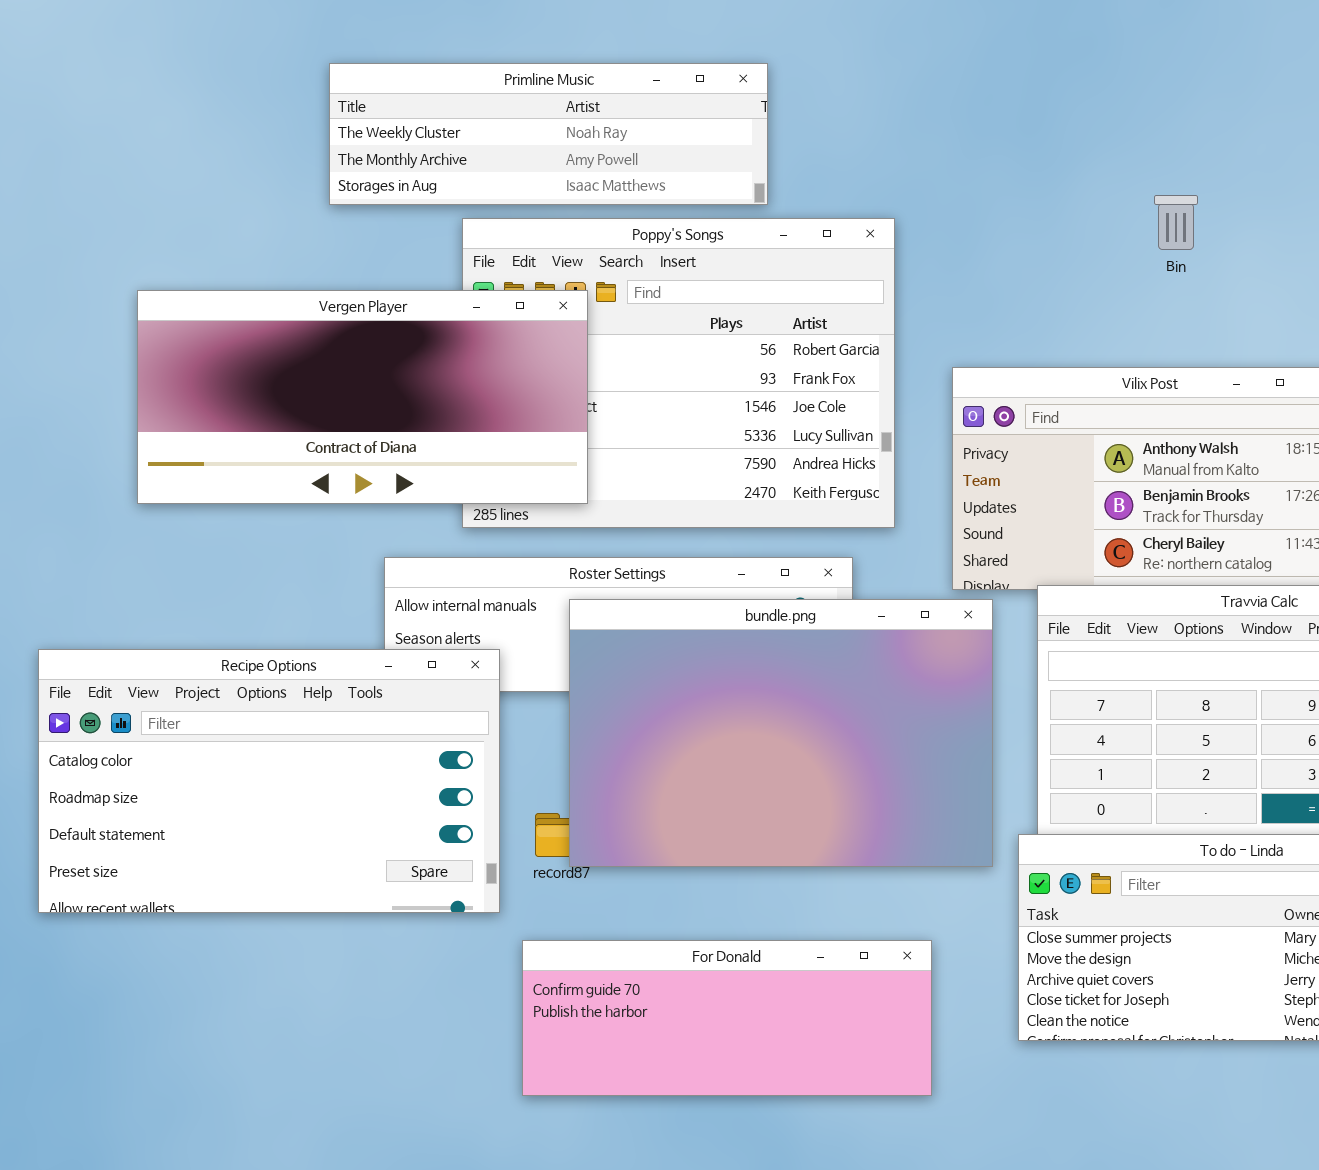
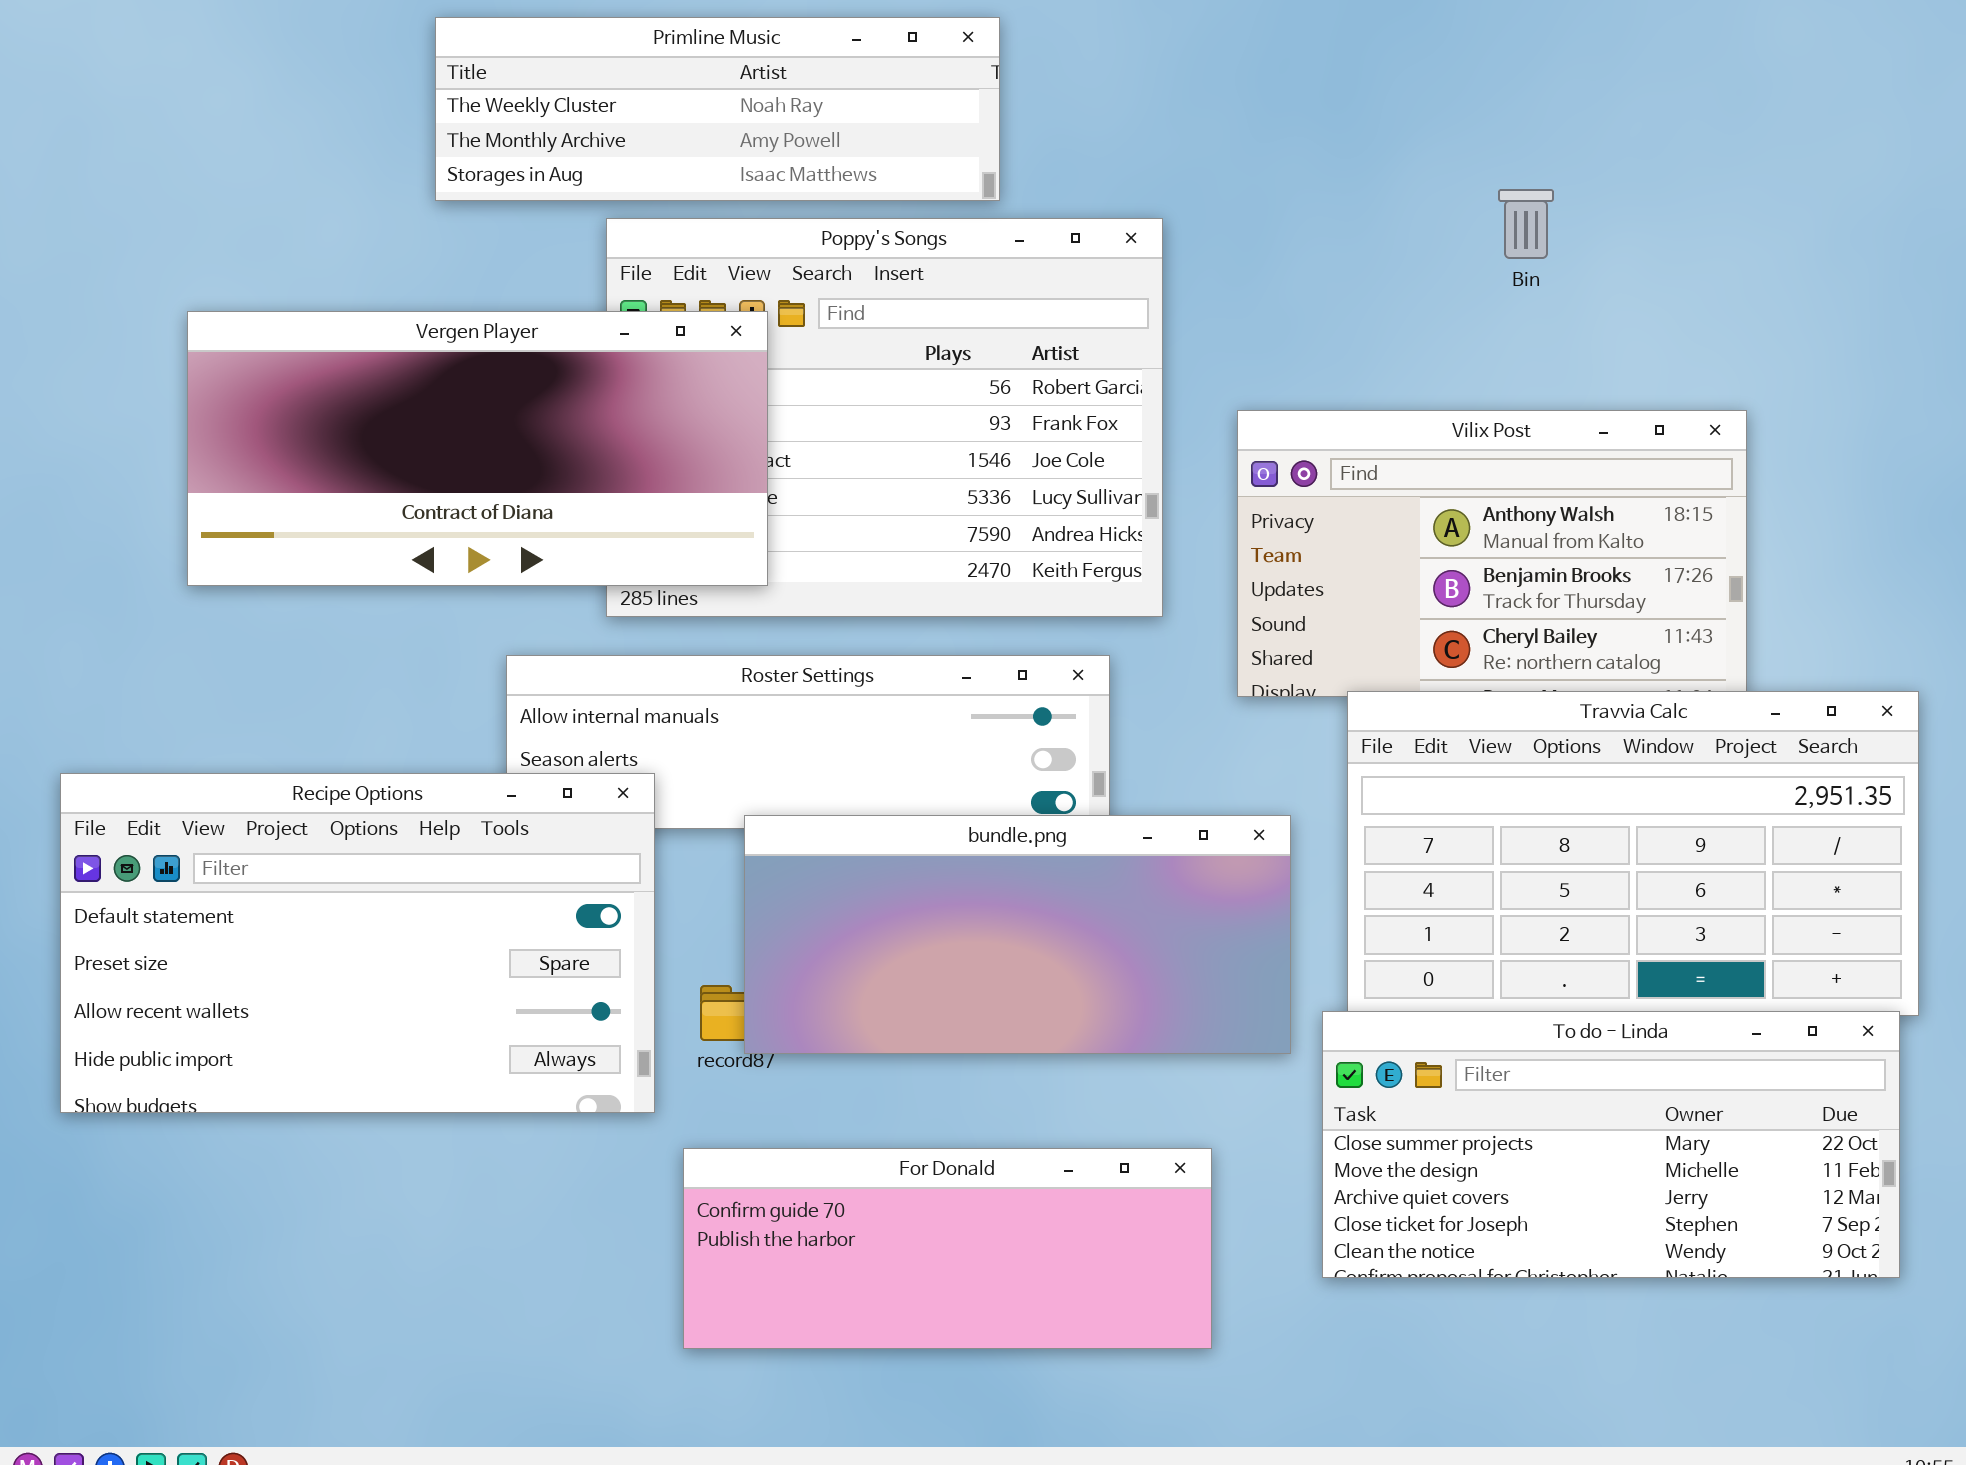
bundle.png: [569,599,993,867] -> [744,815,1291,1054], resized
Recipe Options: [38,649,500,913] -> [60,773,655,1113], scrolled down 2 rows

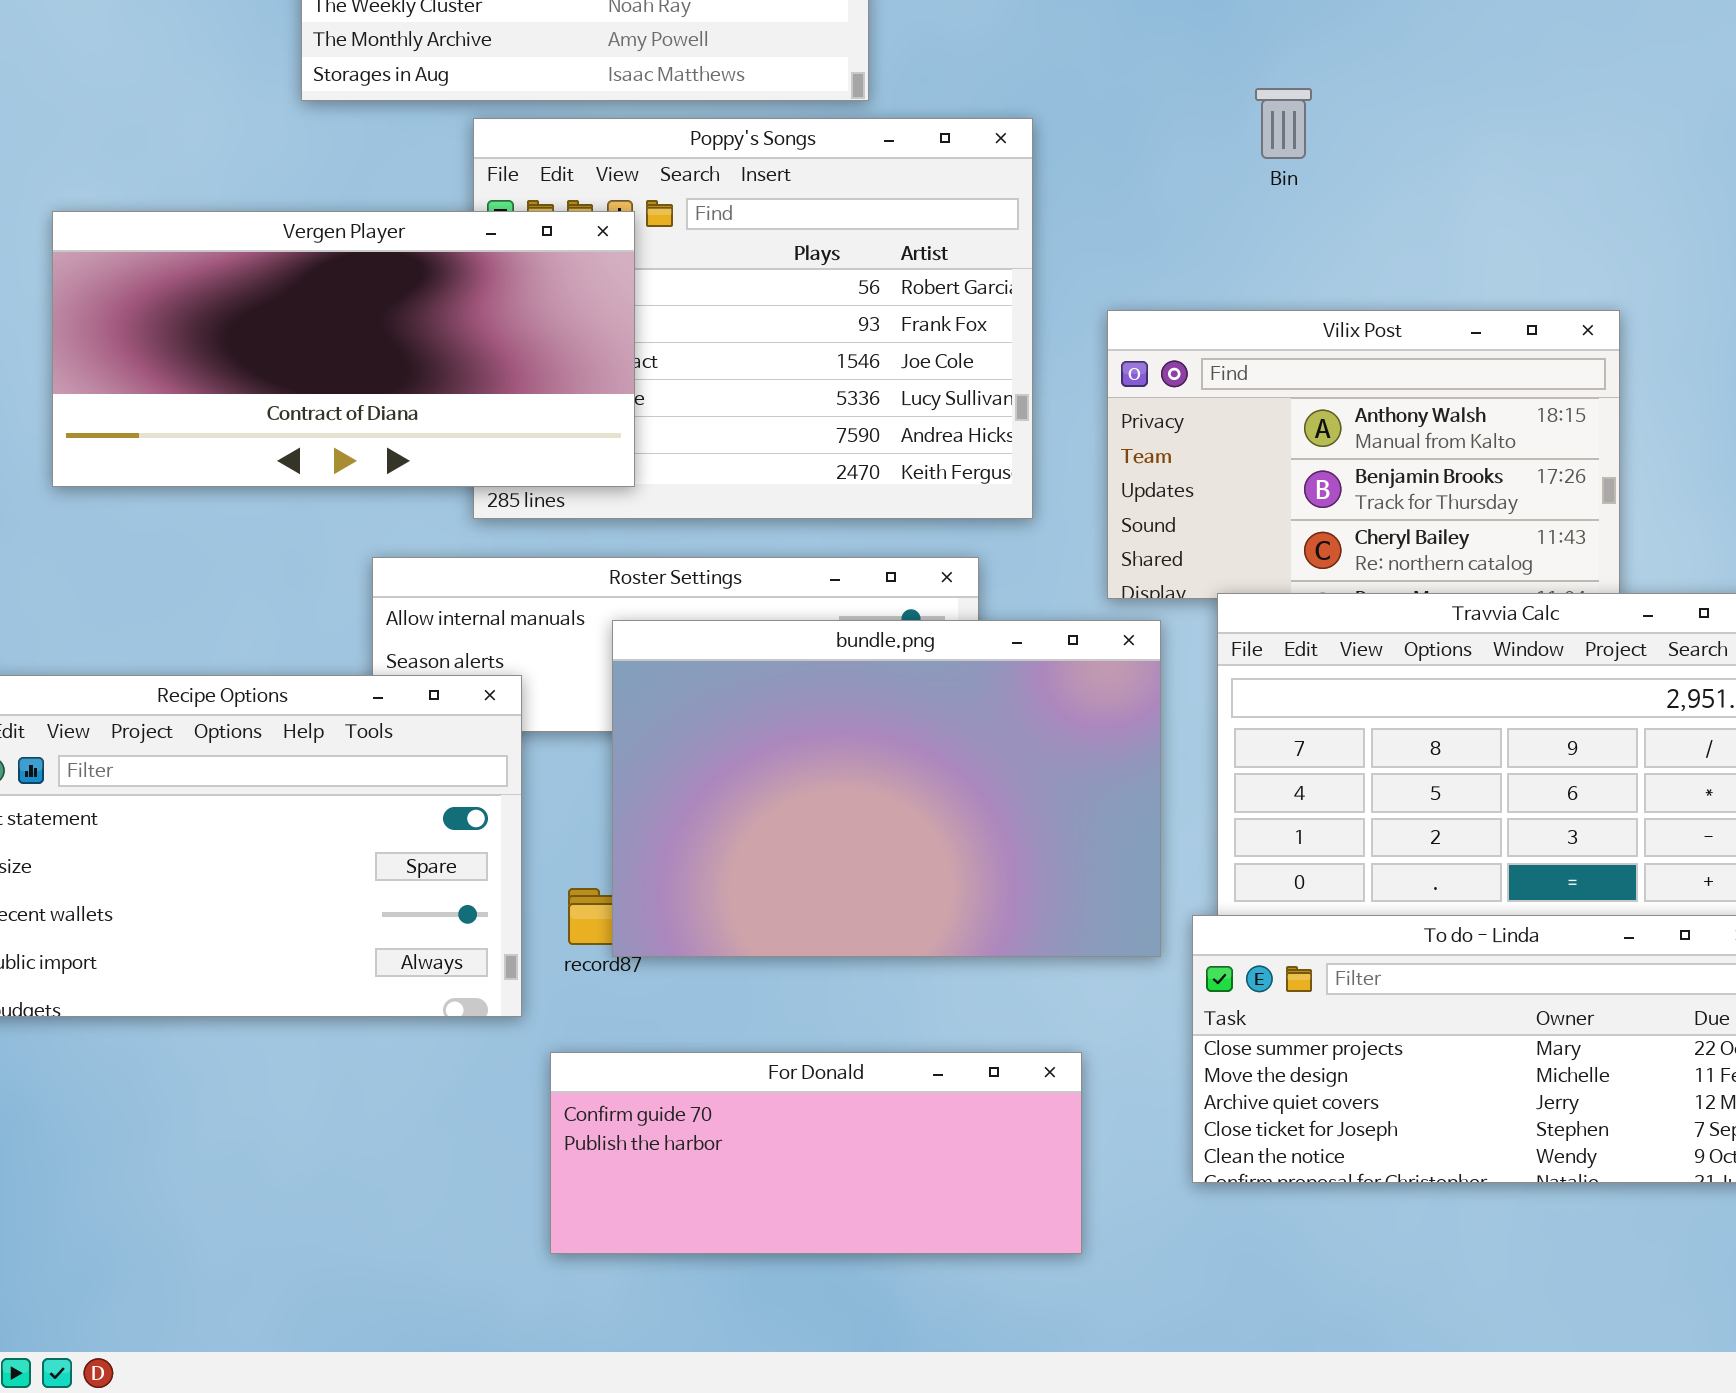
Bin: [1498,189,1554,259] -> [1255,88,1312,159], moved
bundle.png: [744,815,1291,1054] -> [612,620,1161,957], resized

